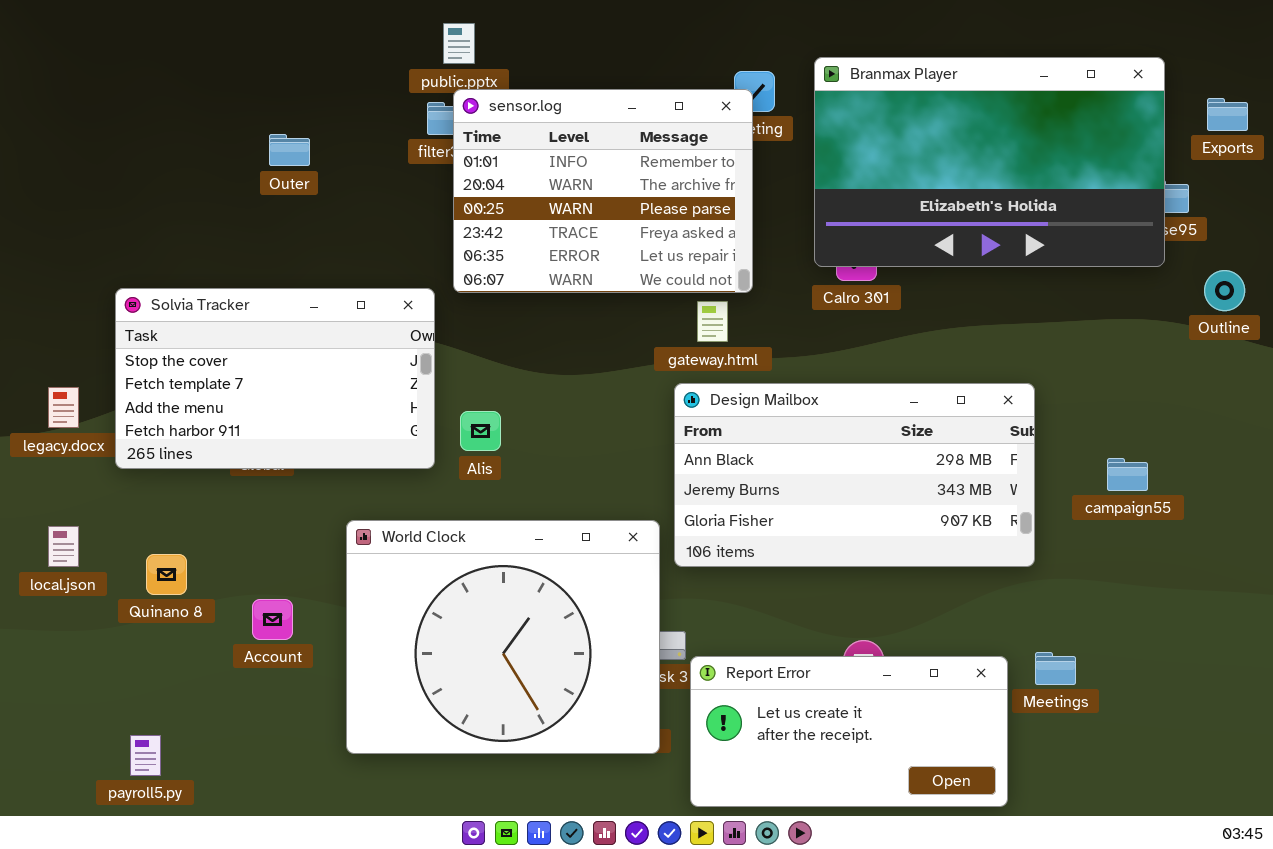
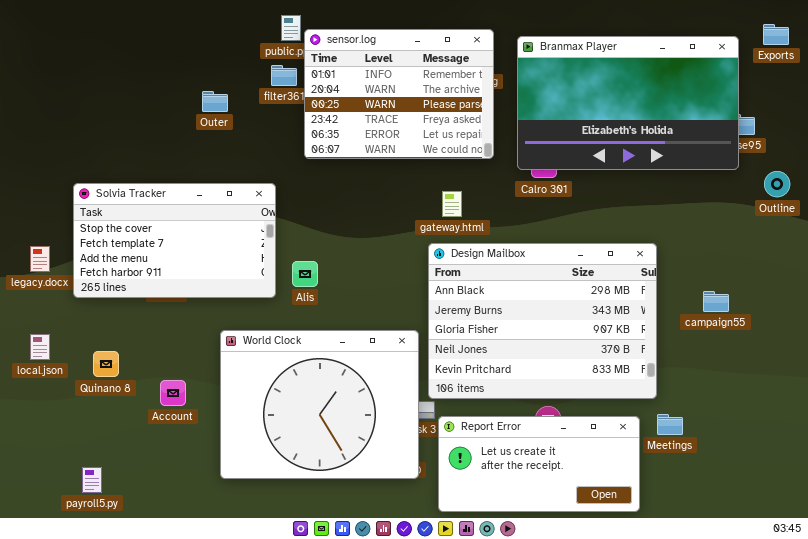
sensor.log: [453,89,753,293] -> [304,29,494,159], moved
Exports: [1207,98,1248,131] -> [763,24,789,45], moved
Outer: [269,134,310,166] -> [202,91,228,112], moved
Design Mailbox: [674,383,1035,567] -> [428,243,657,399], resized

